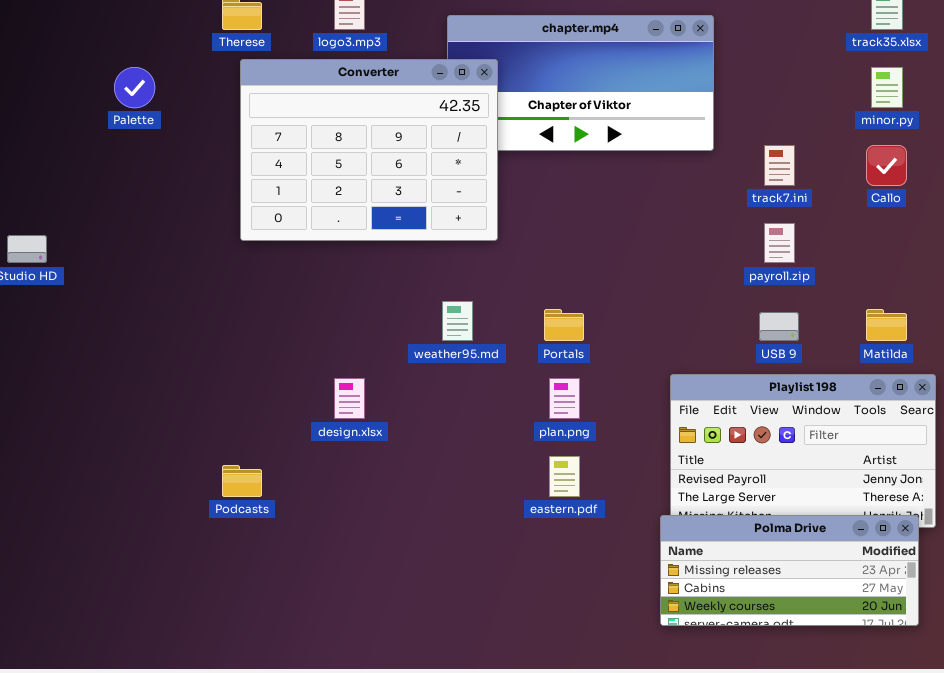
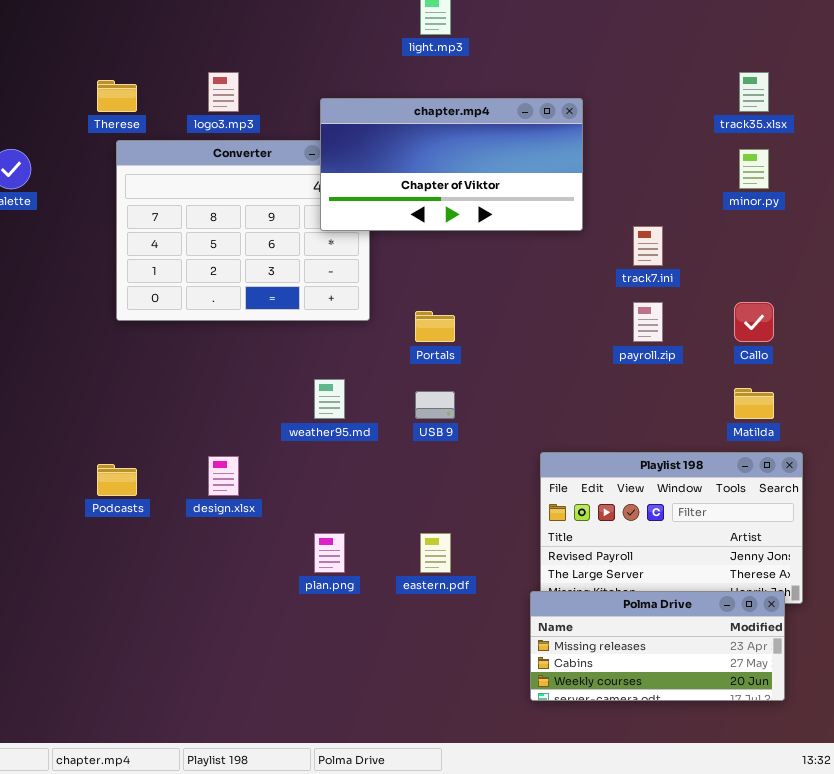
chapter.mp4: [447,15,714,151] -> [320,98,583,231], raised
Callo: [866,145,907,186] -> [734,302,774,342], moved
Portals: [544,309,584,341] -> [415,311,455,342], moved
USB 9: [759,312,799,341] -> [415,391,455,419], moved
plan.png: [549,378,580,419] -> [314,533,345,573], moved
Podcasts: [222,465,262,497] -> [97,464,137,496], moved

